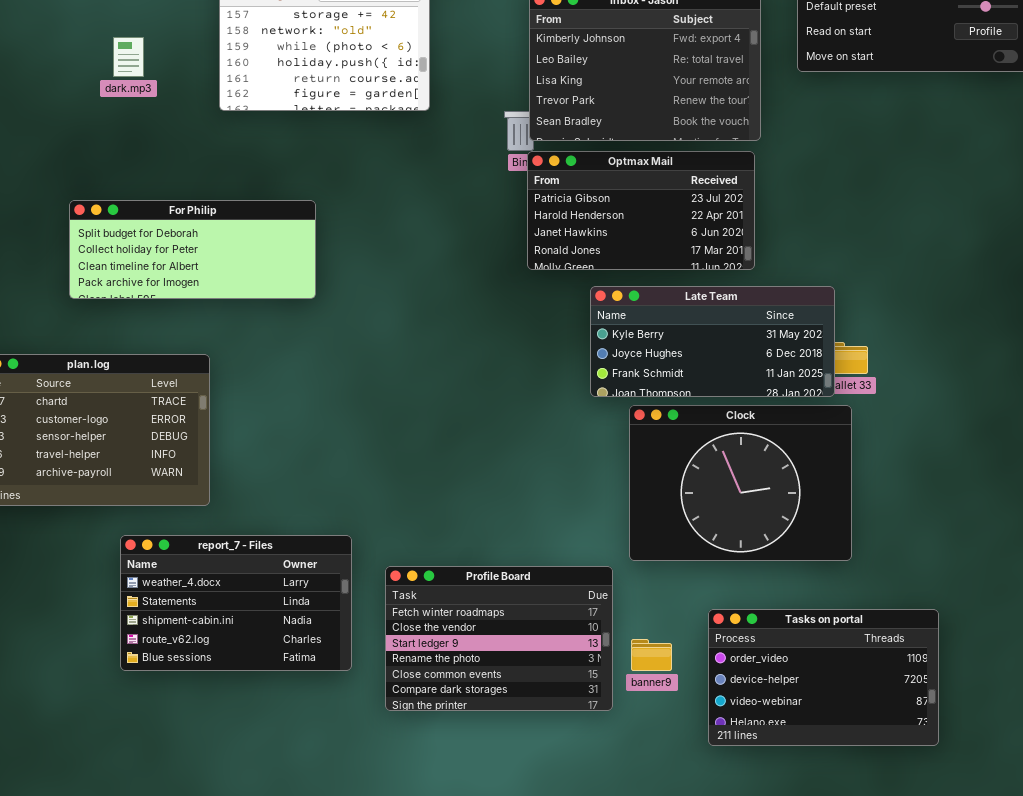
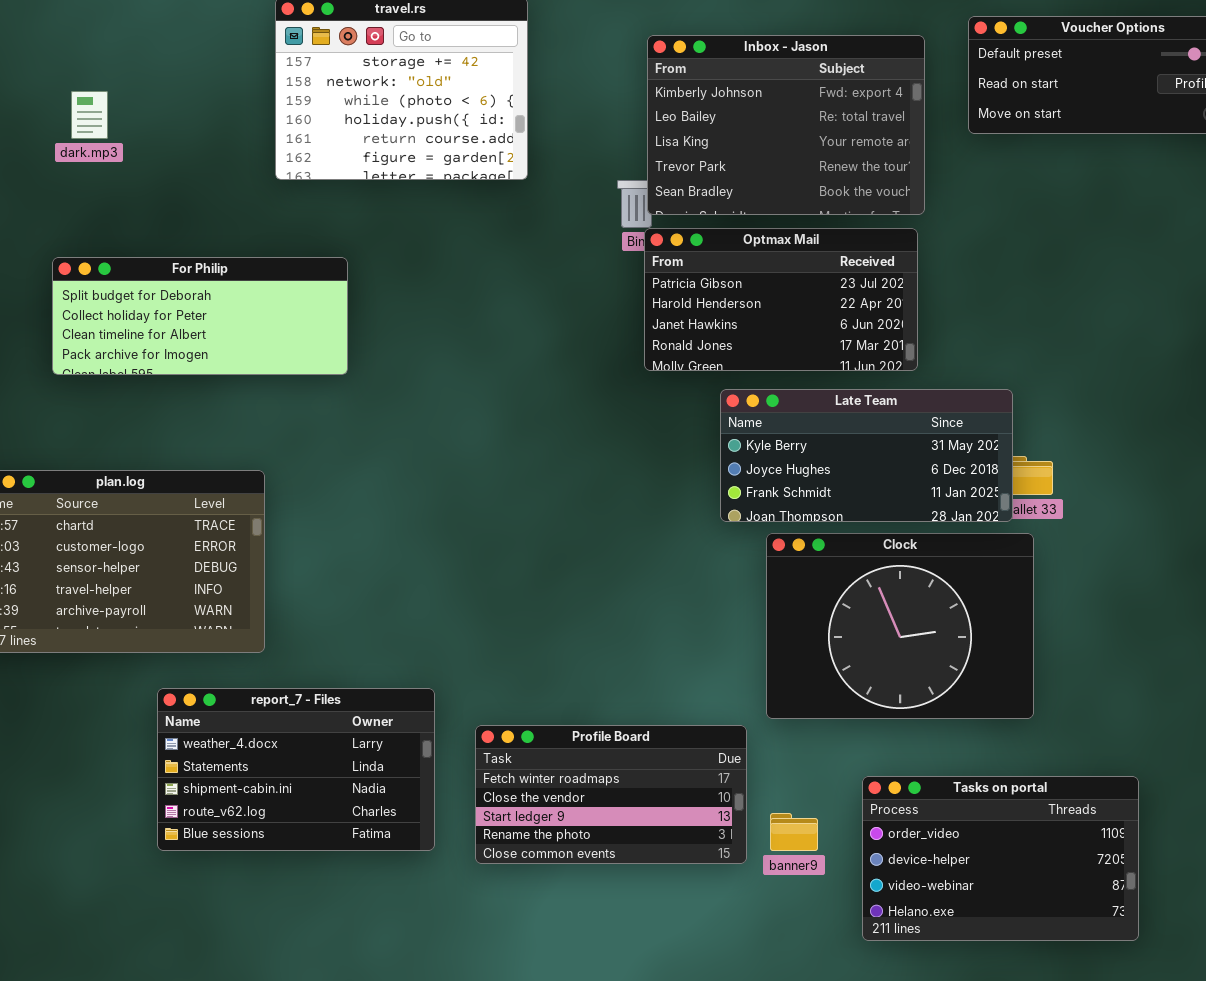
dark.mp3: [113,37,144,77] -> [71,91,108,139], moved
For Philip: [69,200,316,299] -> [52,257,348,375], moved
Profile Board: [385,566,613,711] -> [475,725,747,864], resized

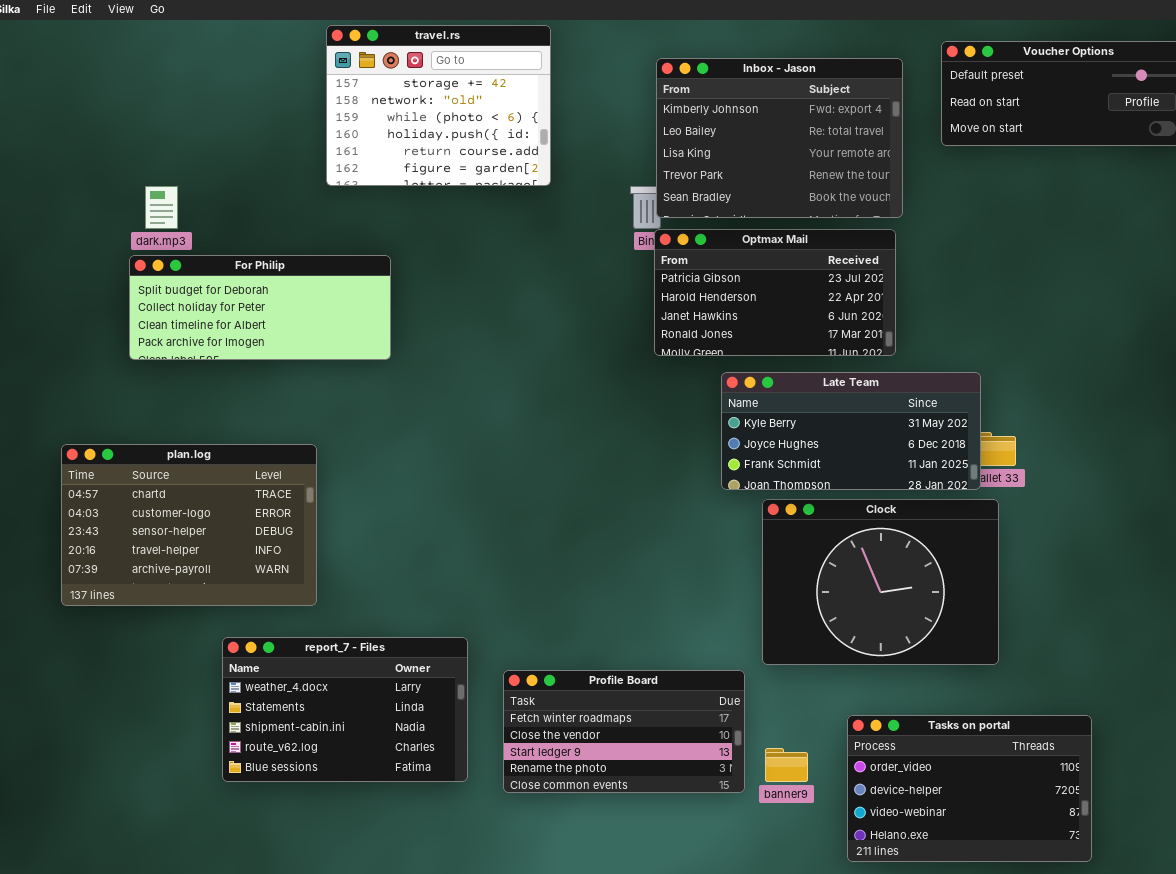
dark.mp3: [71,91,108,139] -> [145,186,178,229], moved

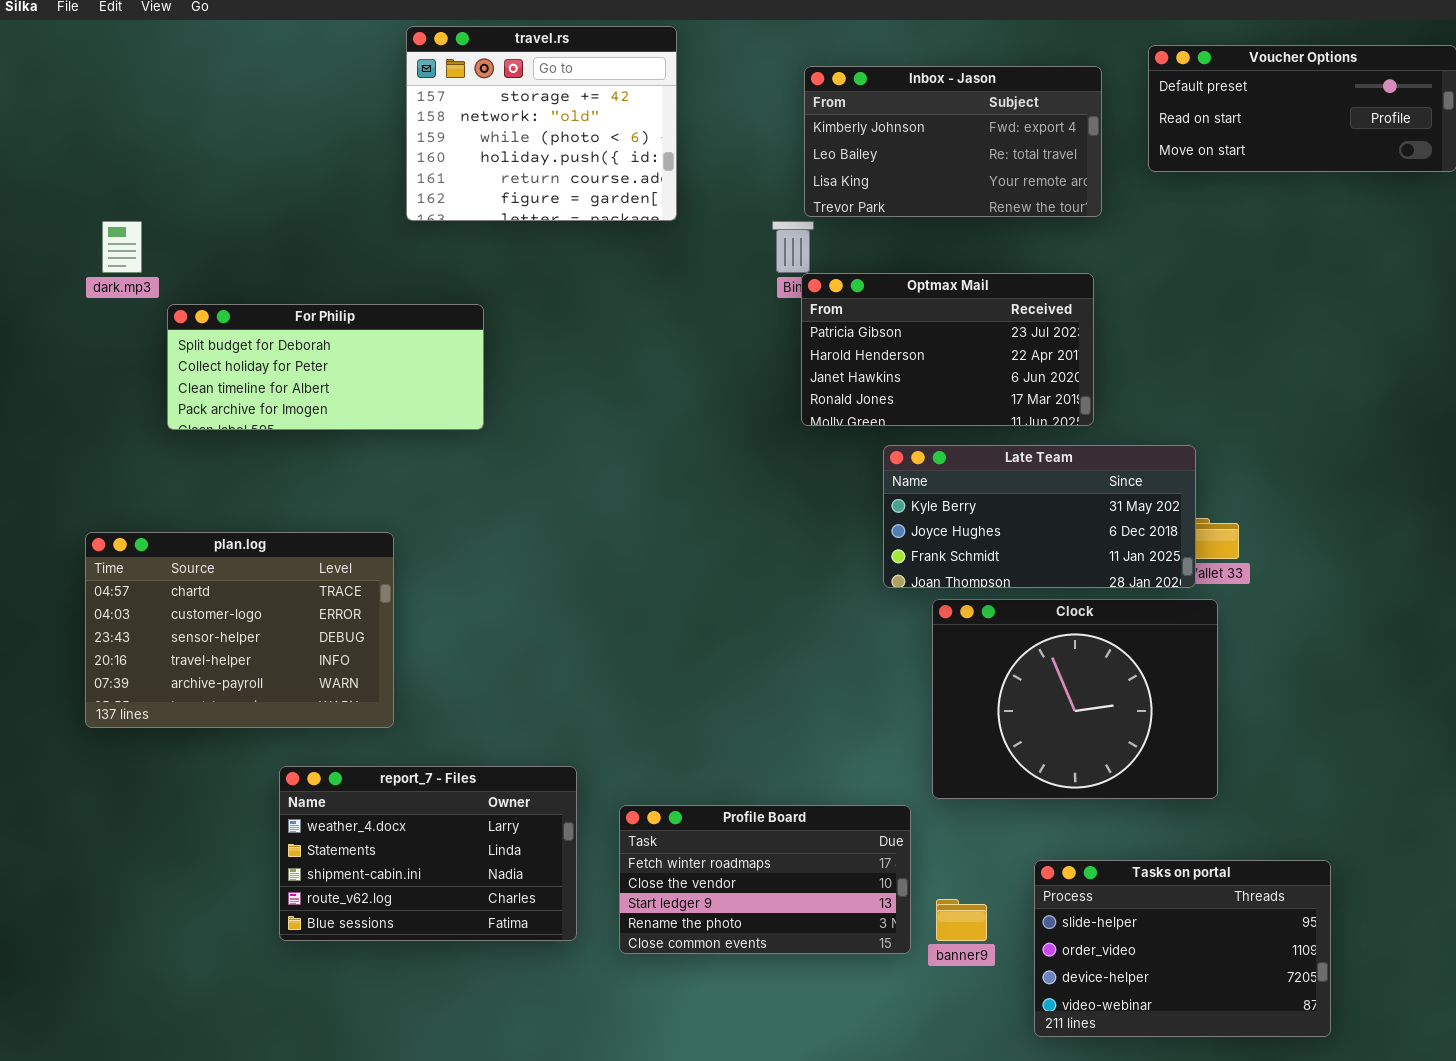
Inbox - Jason: [656,58,903,218] -> [804,66,1102,217], resized
dark.mp3: [145,186,178,229] -> [102,221,142,273], moved
Tasks on portal: [847,715,1092,862] -> [1034,860,1331,1037], scrolled up 1 row

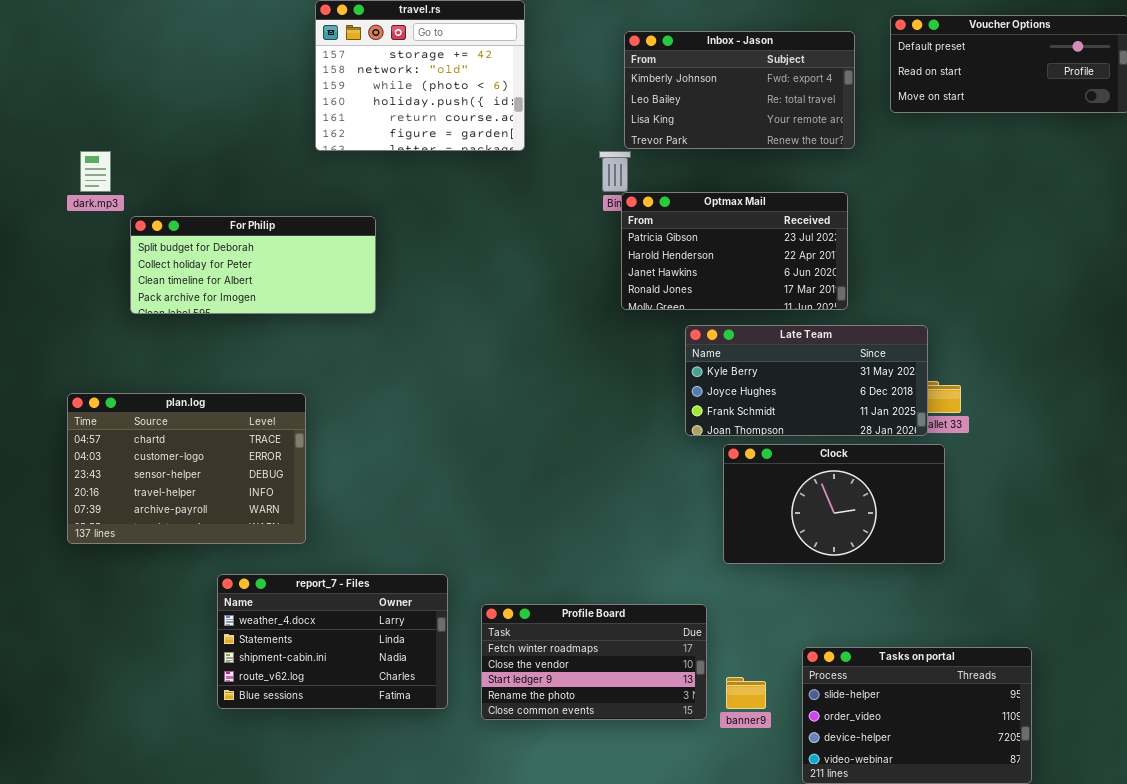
Clock: [932,599,1218,799] -> [723,444,945,564], resized

